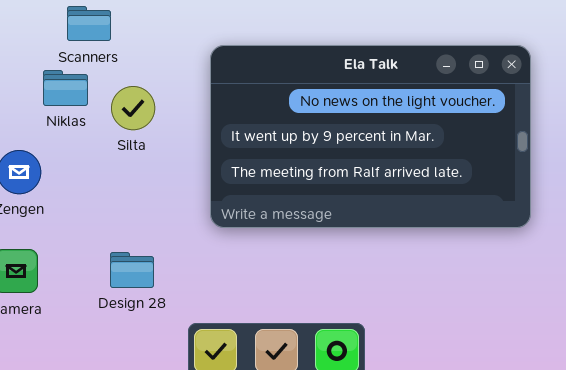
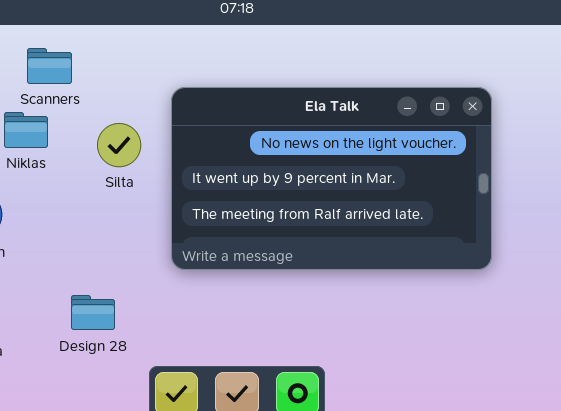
Silta: [111,86,155,130] -> [97,123,141,167], moved

